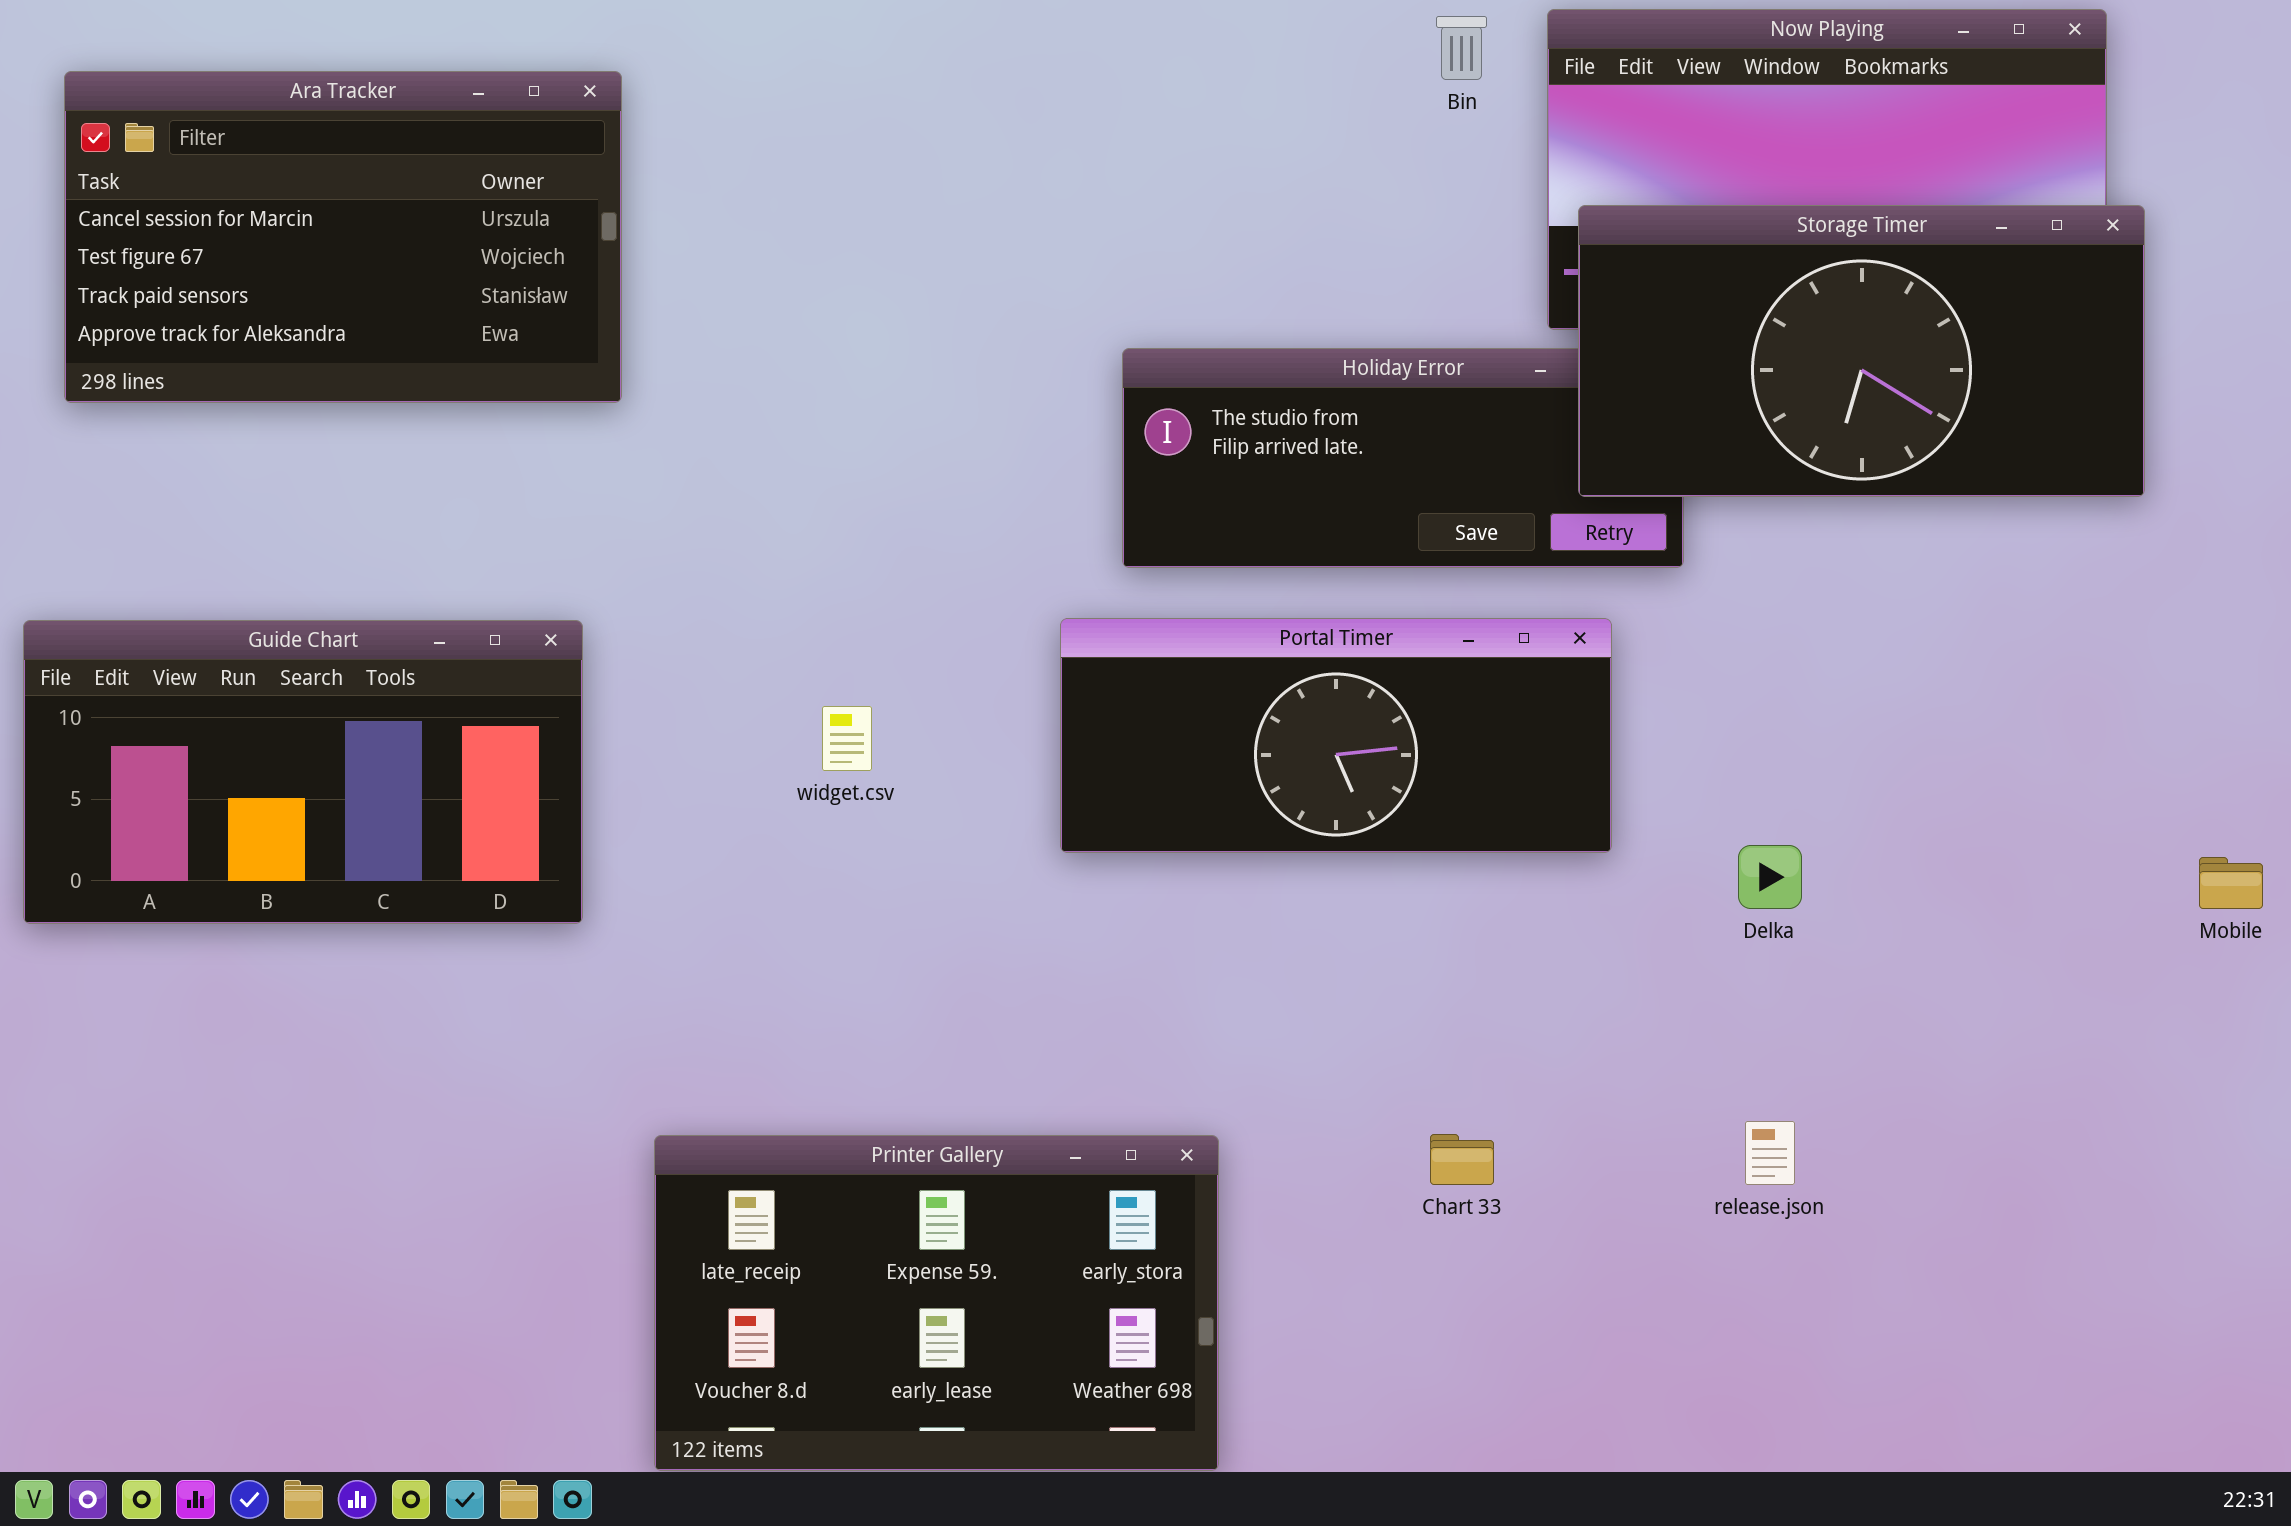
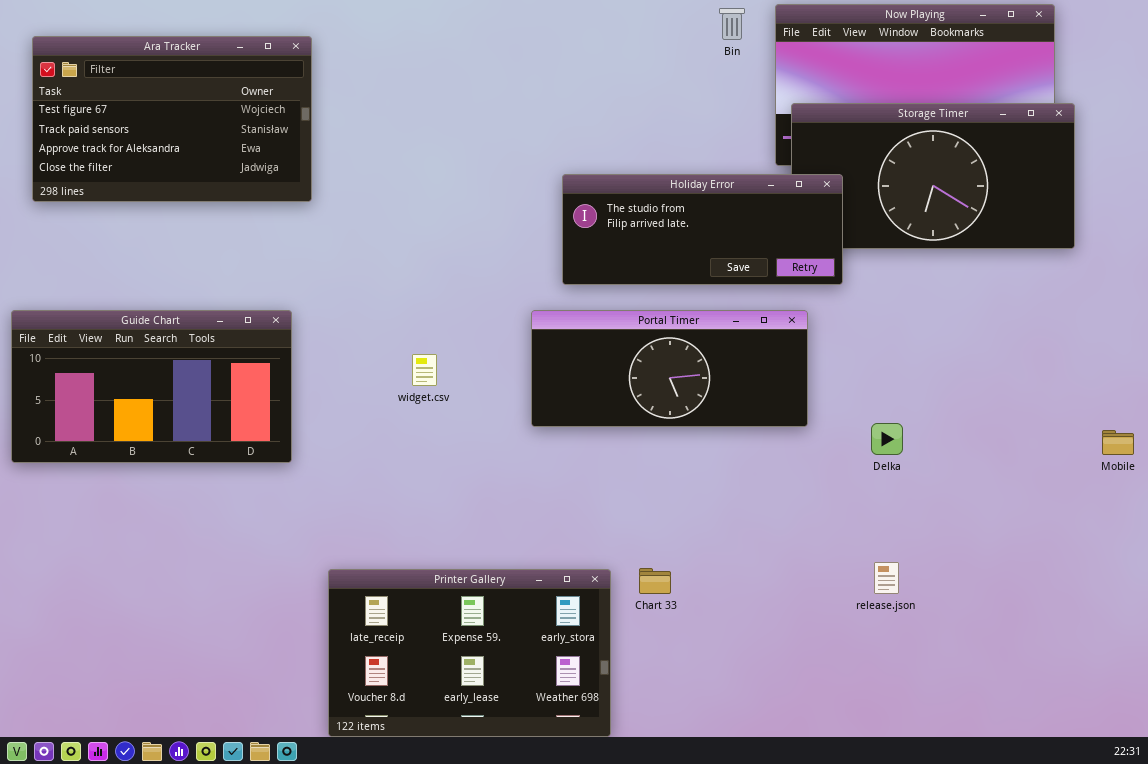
Ara Tracker: [64,71,622,403] -> [32,36,312,202], scrolled down 1 row
Holiday Error: [1122,348,1684,568] -> [562,174,843,285], raised
Chart 33: [1430,1134,1494,1185] -> [639,568,671,594], moved

